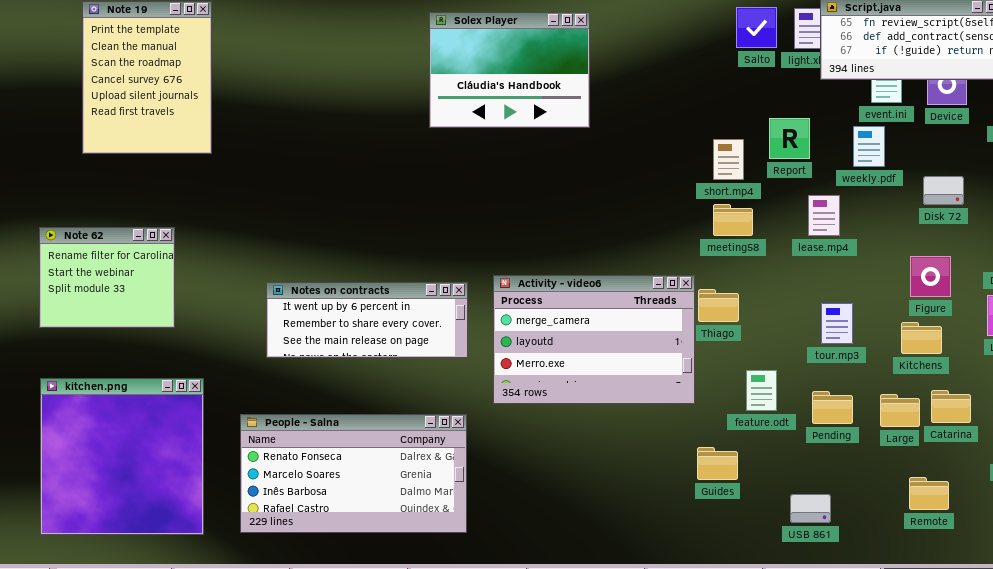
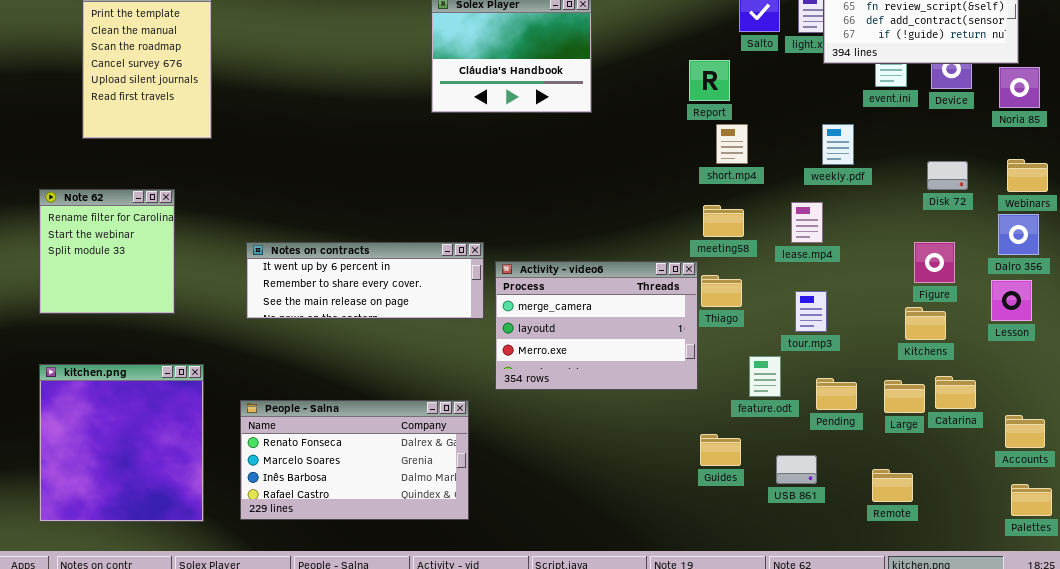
Report: [769,118,810,159] -> [689,60,730,101], moved
weekly.pdf: [853,126,885,167] -> [822,124,854,165], moved
lease.mp4: [808,195,840,236] -> [791,202,823,243], moved
meeting58: [713,204,753,236] -> [703,205,744,237], moved
Note 62: [39,227,175,328] -> [39,189,175,314], resized
Notes on contracts: [266,282,468,358] -> [246,242,484,319], moved, resized
tour.mp3: [821,303,853,344] -> [795,291,827,332], moved
Remote: [909,477,949,510] -> [872,469,913,502], moved
USB 861: [790,494,831,523] -> [776,455,817,484], moved

